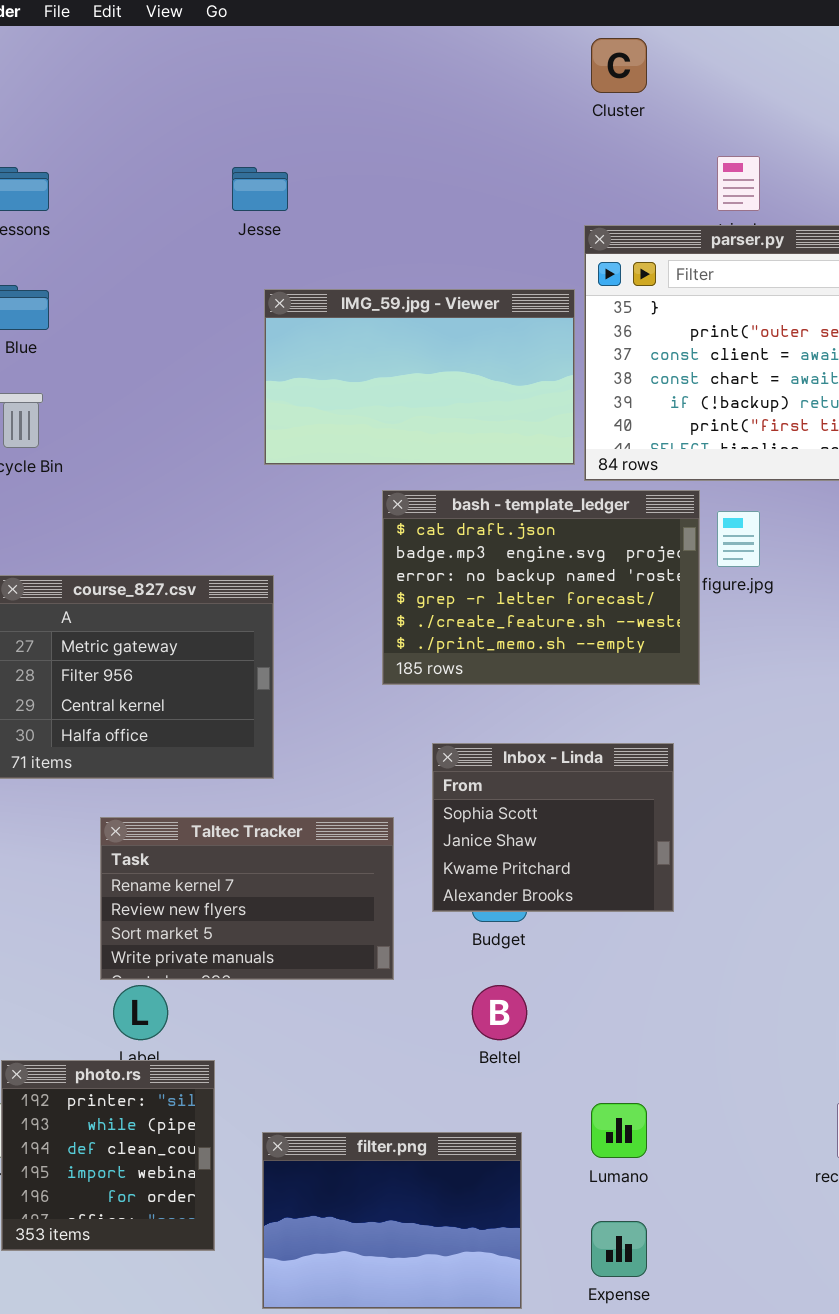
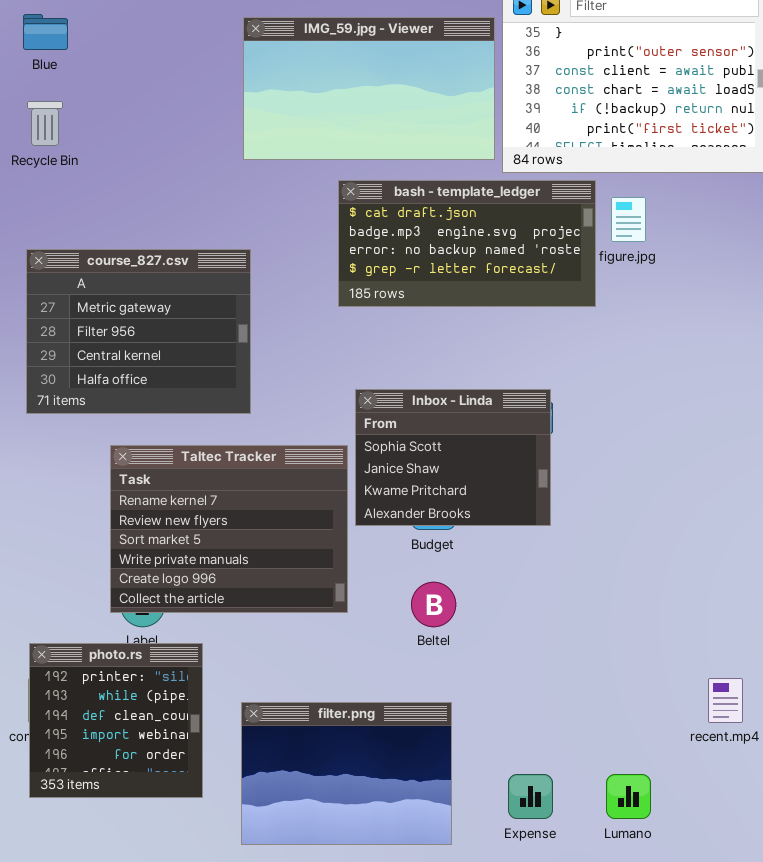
bash - template_ledger: [382,490,700,685] -> [338,180,596,307], resized
Inbox - Linda: [432,743,674,912] -> [355,389,551,526], moved
Taltec Tracker: [100,817,394,980] -> [110,445,348,613], resized
Lumano: [591,1103,647,1158] -> [606,774,651,819], moved

